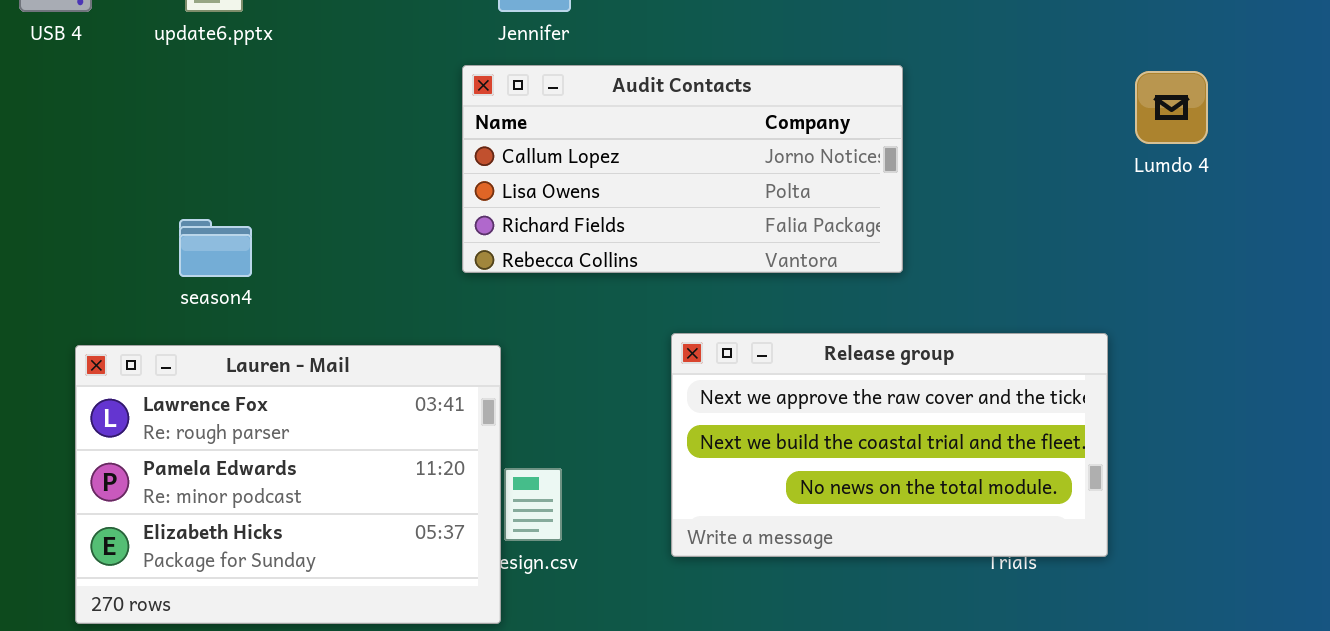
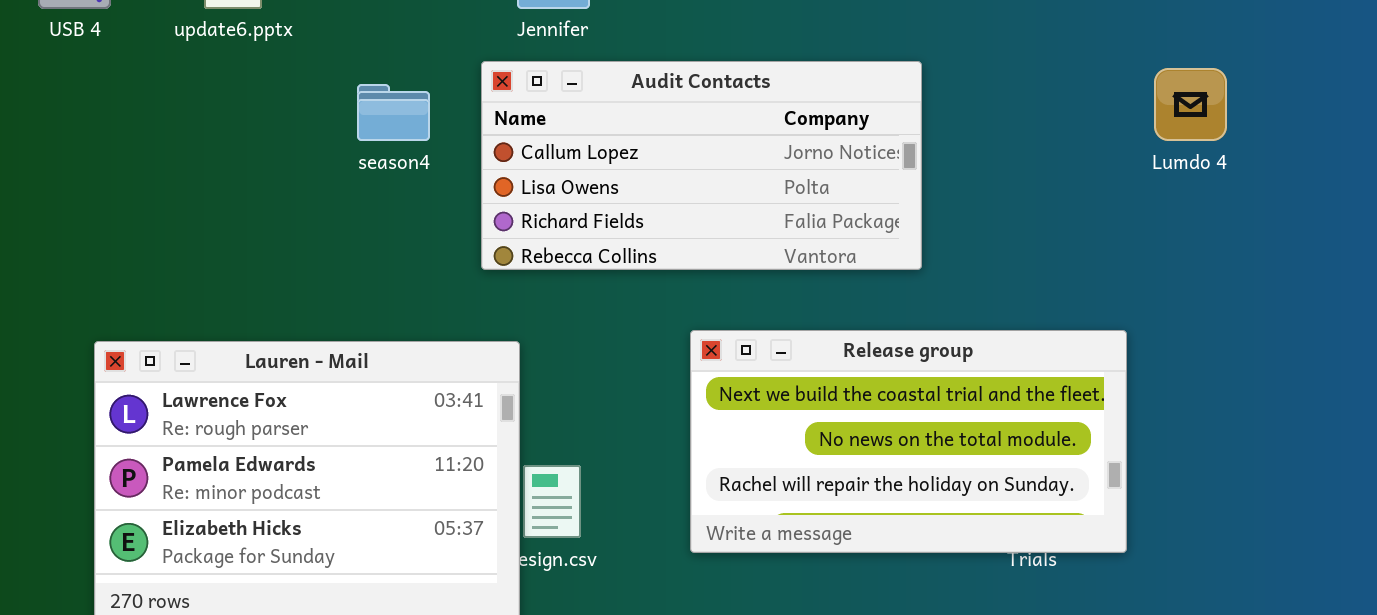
season4: [179,219,252,277] -> [357,84,430,141], moved
Release group: [671,333,1108,557] -> [690,330,1127,553], scrolled down 1 row

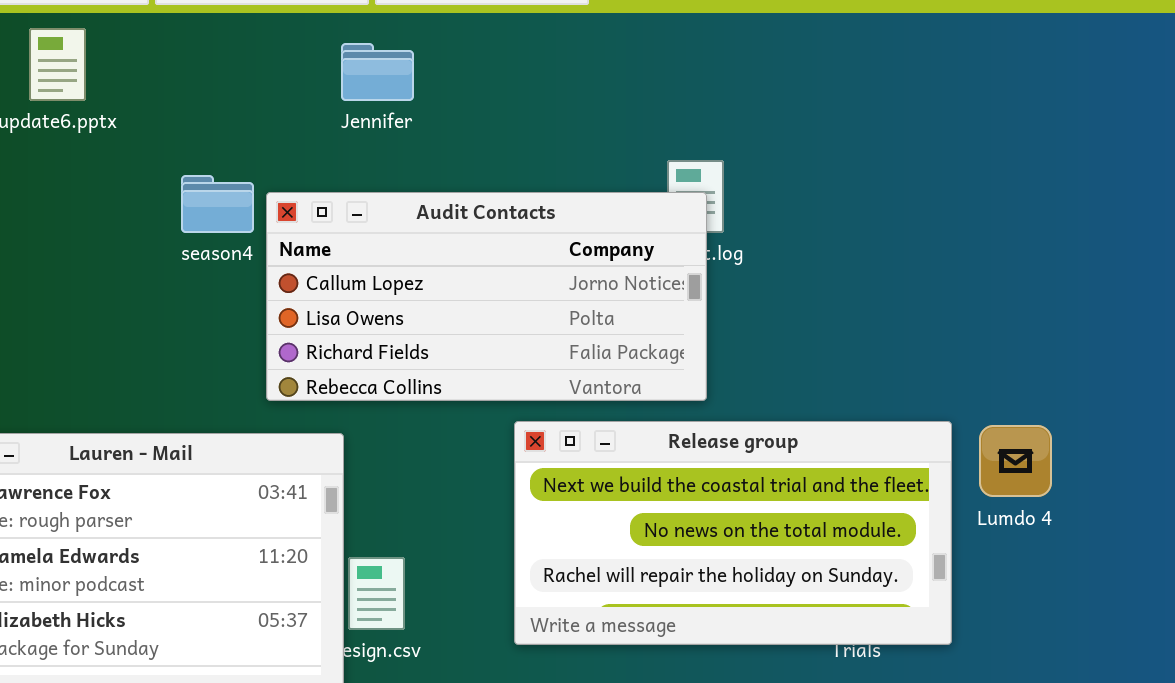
Audit Contacts: [481,61,922,270] -> [266,192,707,401], moved
Lumdo 4: [1154,68,1227,141] -> [979,425,1052,497], moved

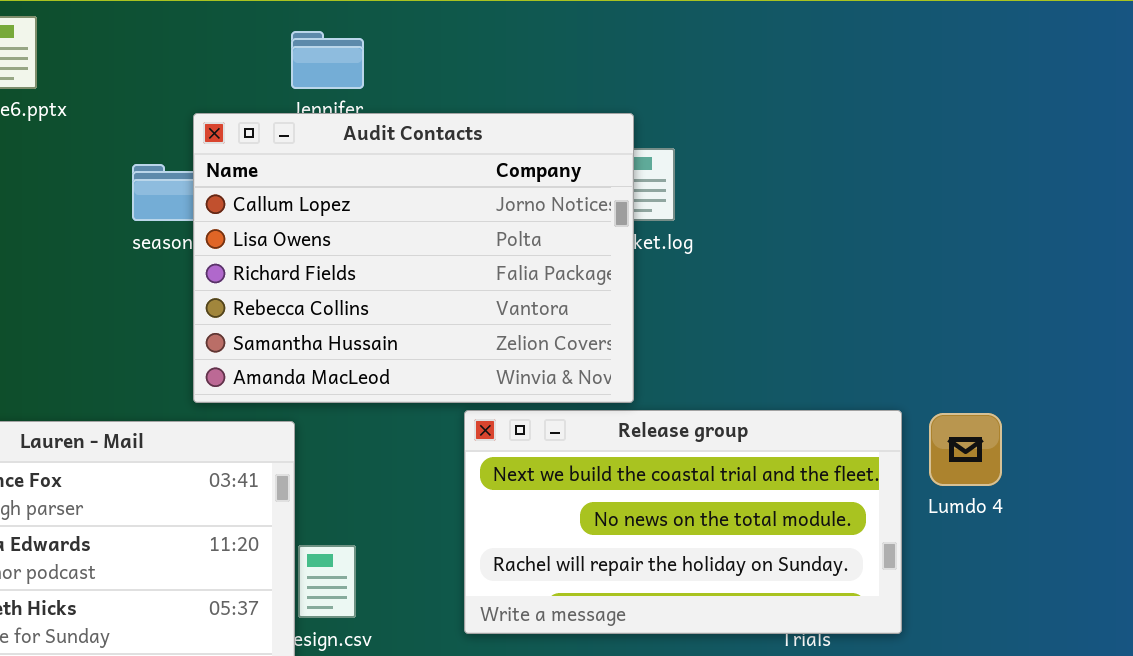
Audit Contacts: [266,192,707,401] -> [193,113,634,403], moved, resized

